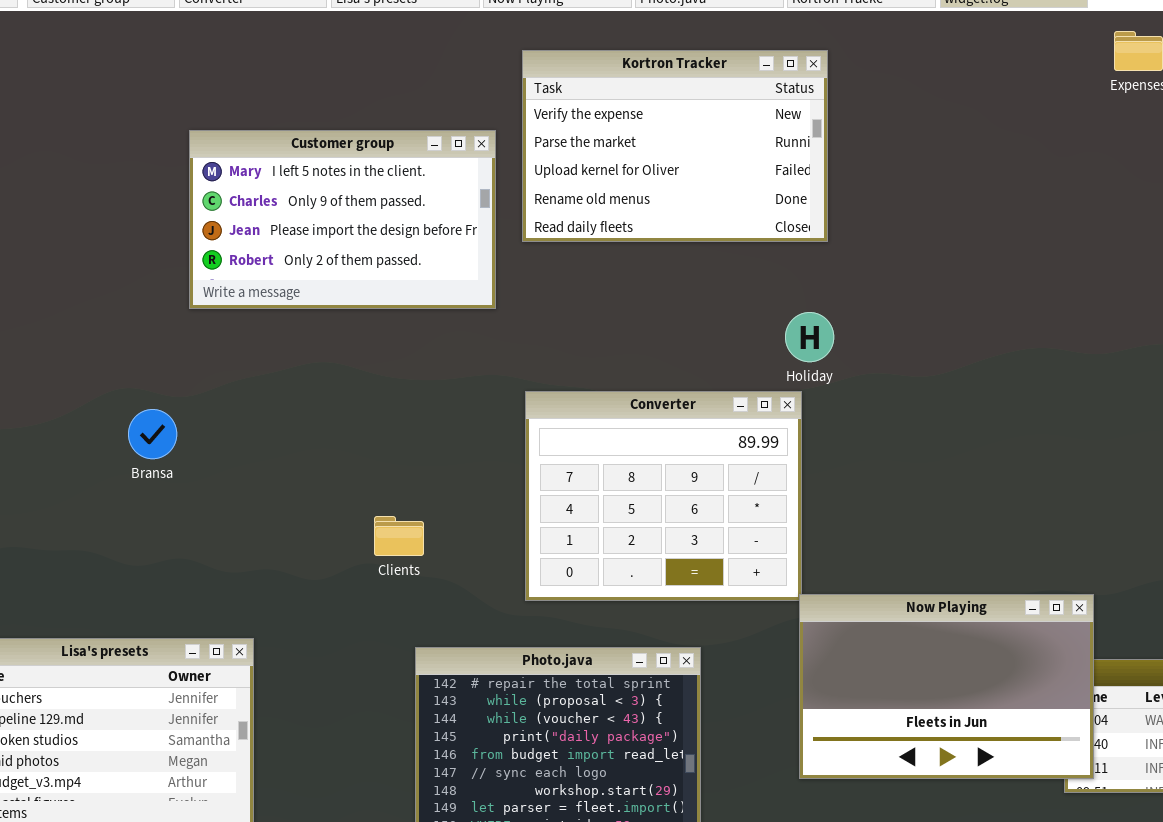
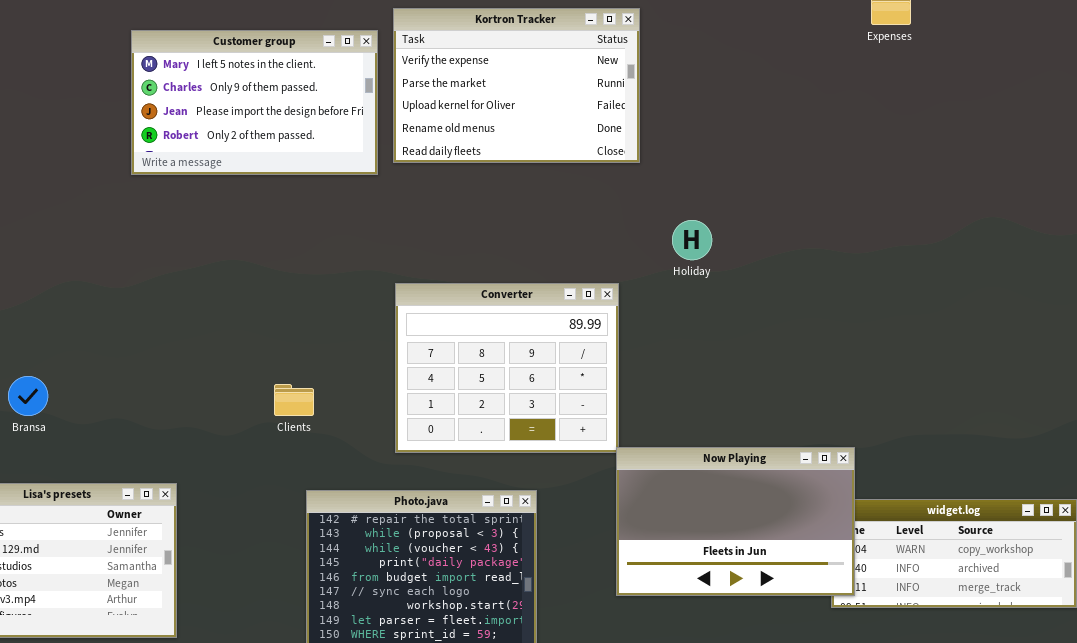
Customer group: [189,130,496,309] -> [131,30,378,175], moved
Holiday: [785,312,834,362] -> [672,220,712,260], moved
Bransa: [128,409,177,459] -> [8,376,48,416], moved

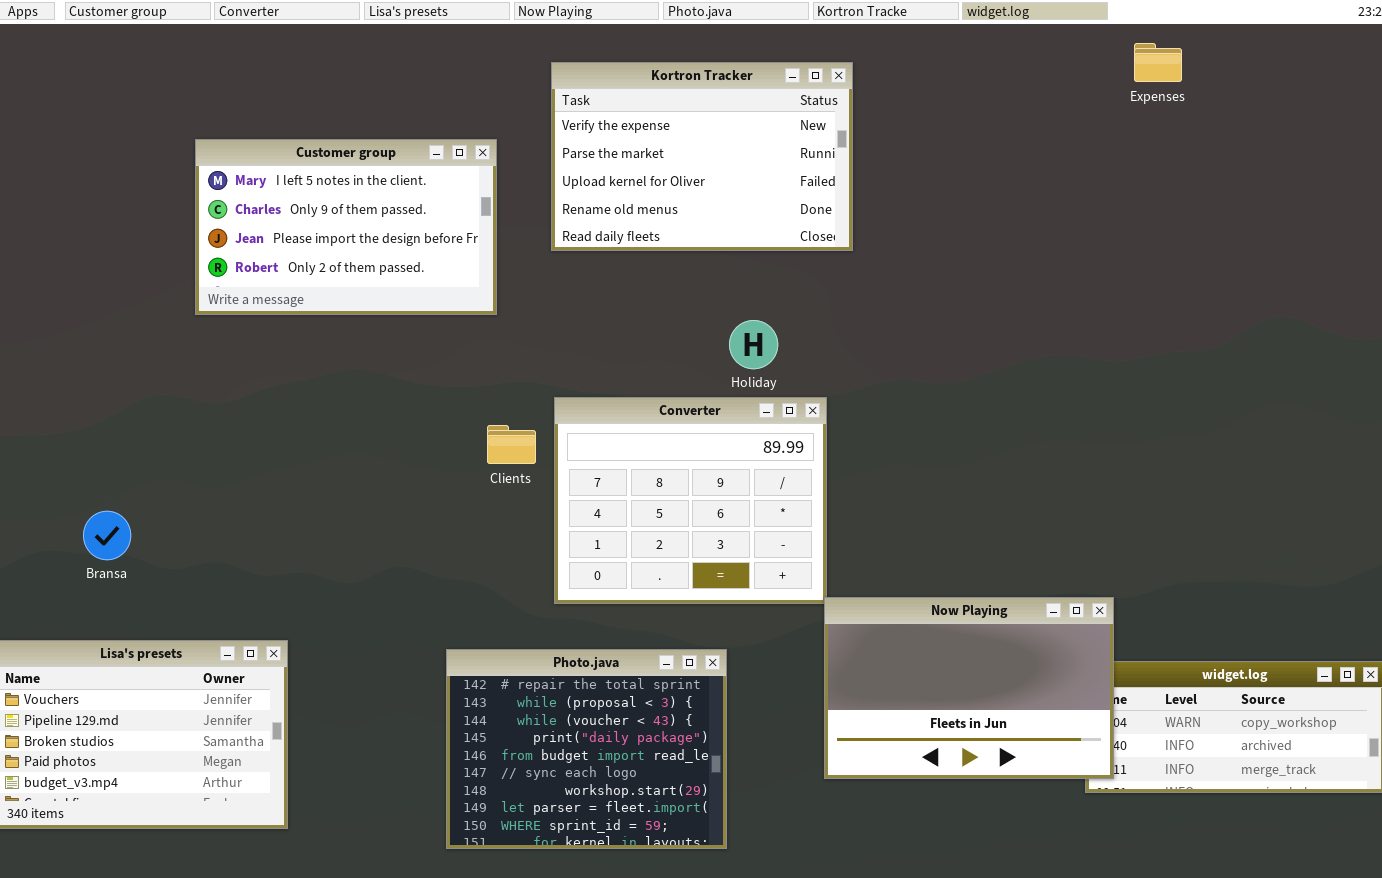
Customer group: [131,30,378,175] -> [195,139,497,315], moved
Holiday: [672,220,712,260] -> [729,320,778,369], moved
Clients: [274,384,314,416] -> [487,425,536,464], moved

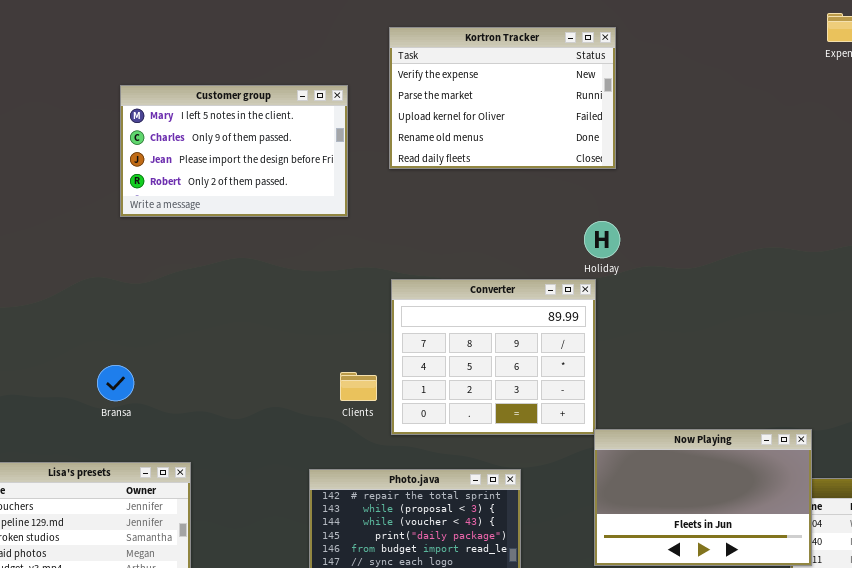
Holiday: [729,320,778,369] -> [584,221,620,258], moved
Clients: [487,425,536,464] -> [340,372,377,401], moved
Bransa: [83,511,131,560] -> [97,365,134,401], moved

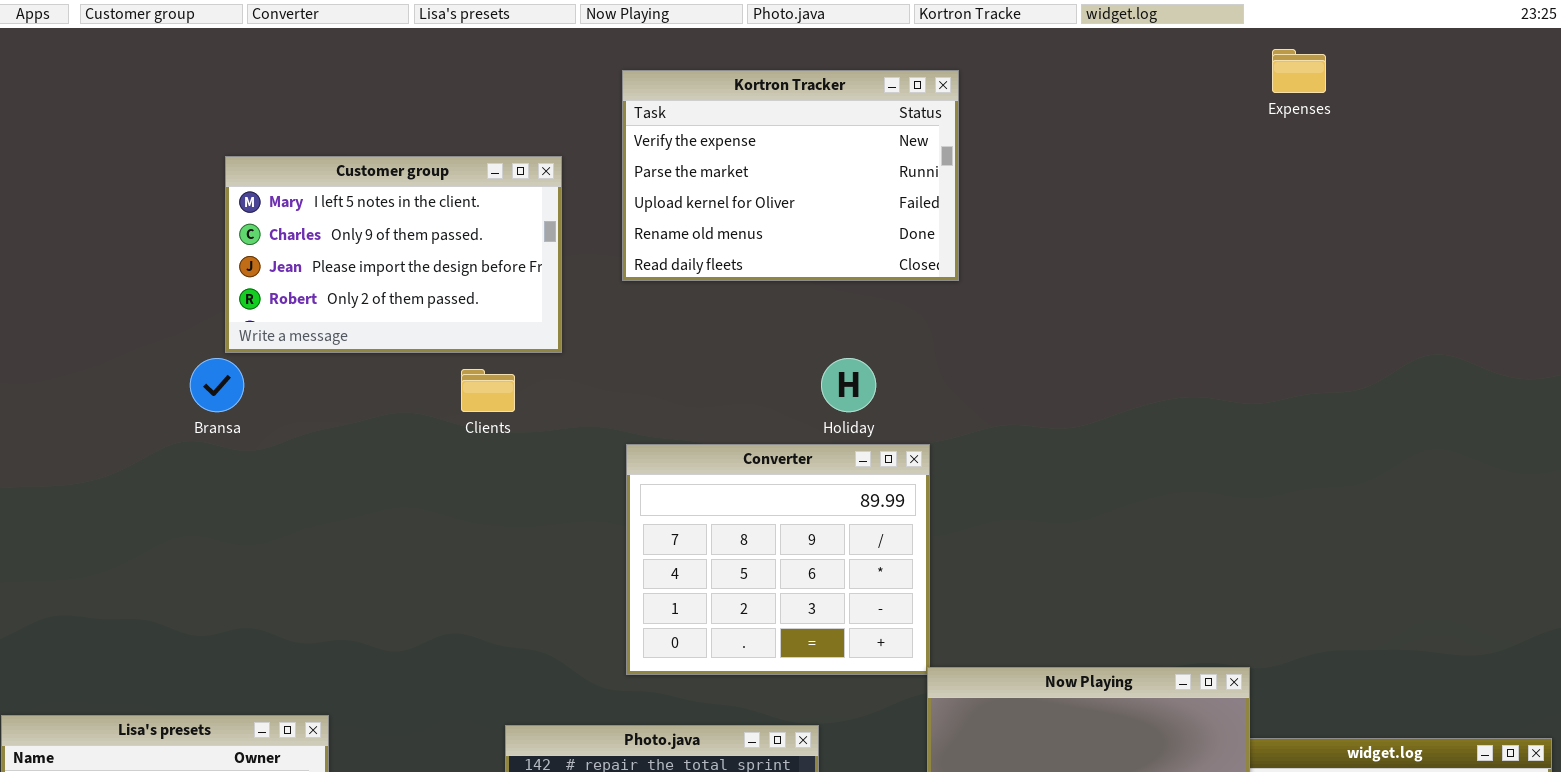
Holiday: [584,221,620,258] -> [821,358,876,412], moved
Bransa: [97,365,134,401] -> [190,358,244,412], moved
Clients: [340,372,377,401] -> [461,369,515,412], moved

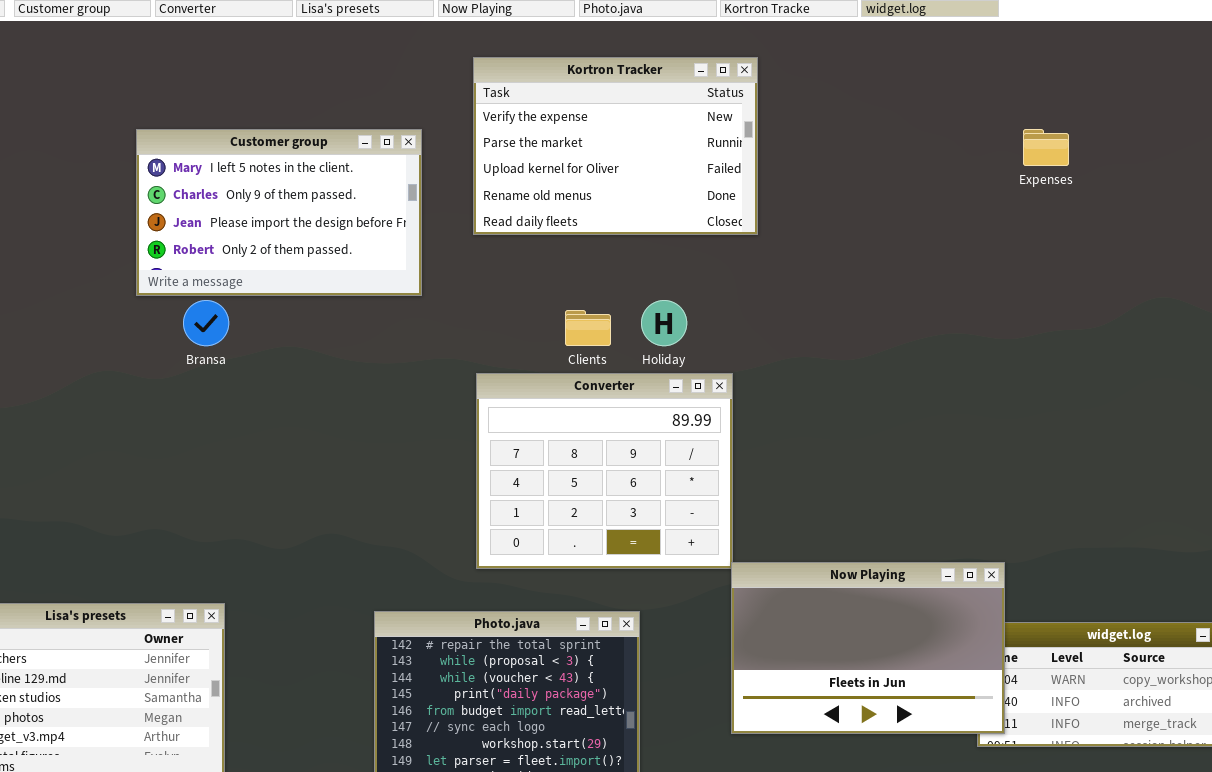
Expenses: [1272,49,1326,93] -> [1023,129,1069,166], moved
Bransa: [190,358,244,412] -> [183,300,229,346], moved
Clients: [461,369,515,412] -> [565,310,611,346], moved

